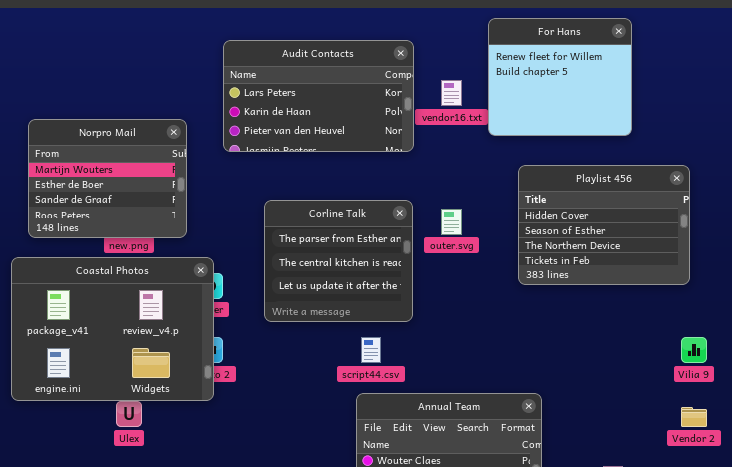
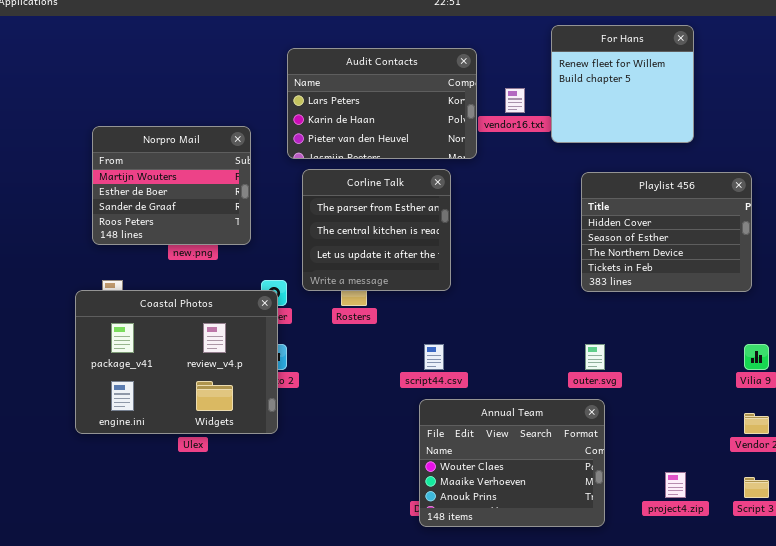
Corline Talk: [264,200,413,322] -> [302,169,451,291], moved
outer.svg: [441,209,462,235] -> [585,344,605,370], moved
Coastal Photos: [11,257,214,401] -> [75,290,278,434], moved

